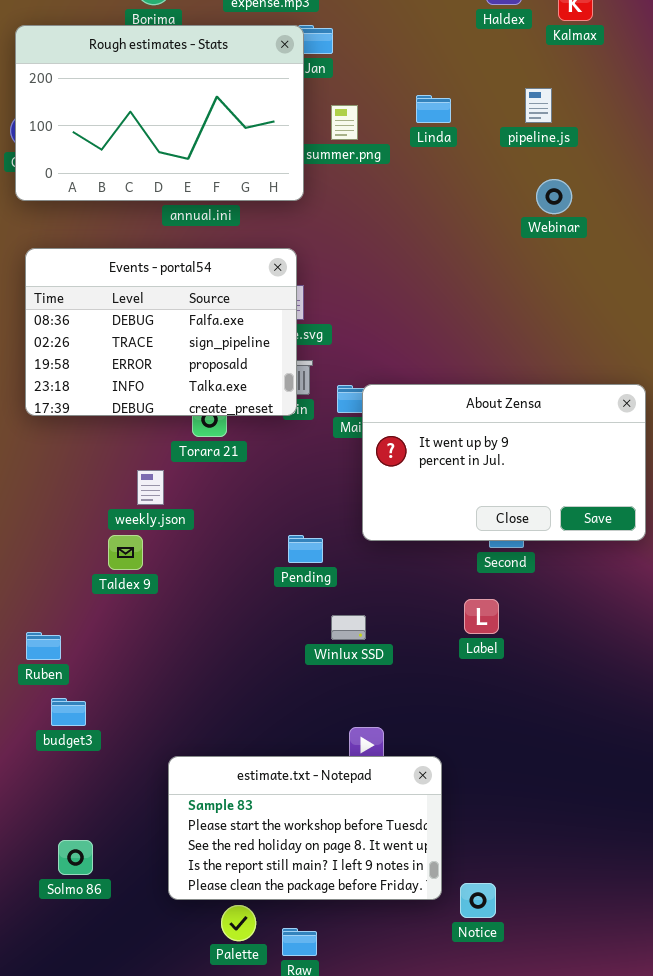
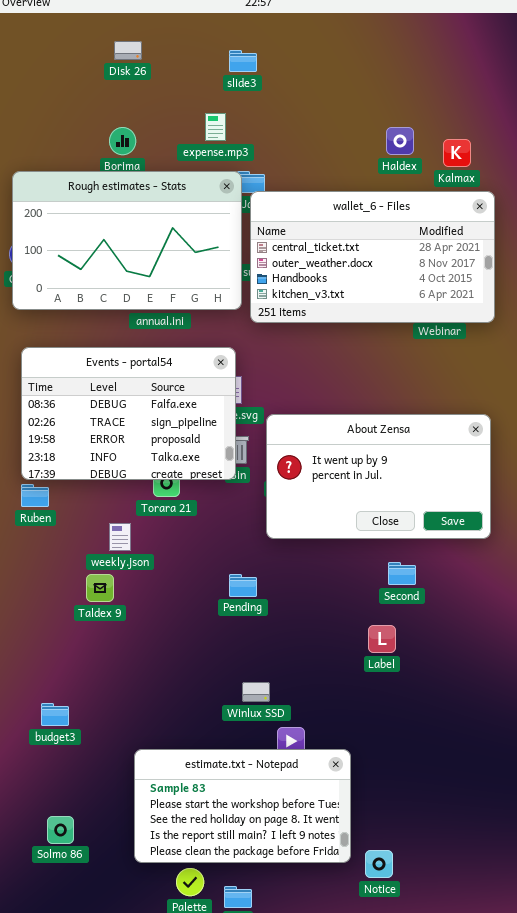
wallet_6 - Files: none -> [250,191,495,323], opened
About Zensa: [362,384,646,541] -> [266,414,491,539], moved
Winlux SSD: [331,615,366,640] -> [242,682,270,702], moved
Ruben: [26,632,61,660] -> [21,484,49,507], moved

